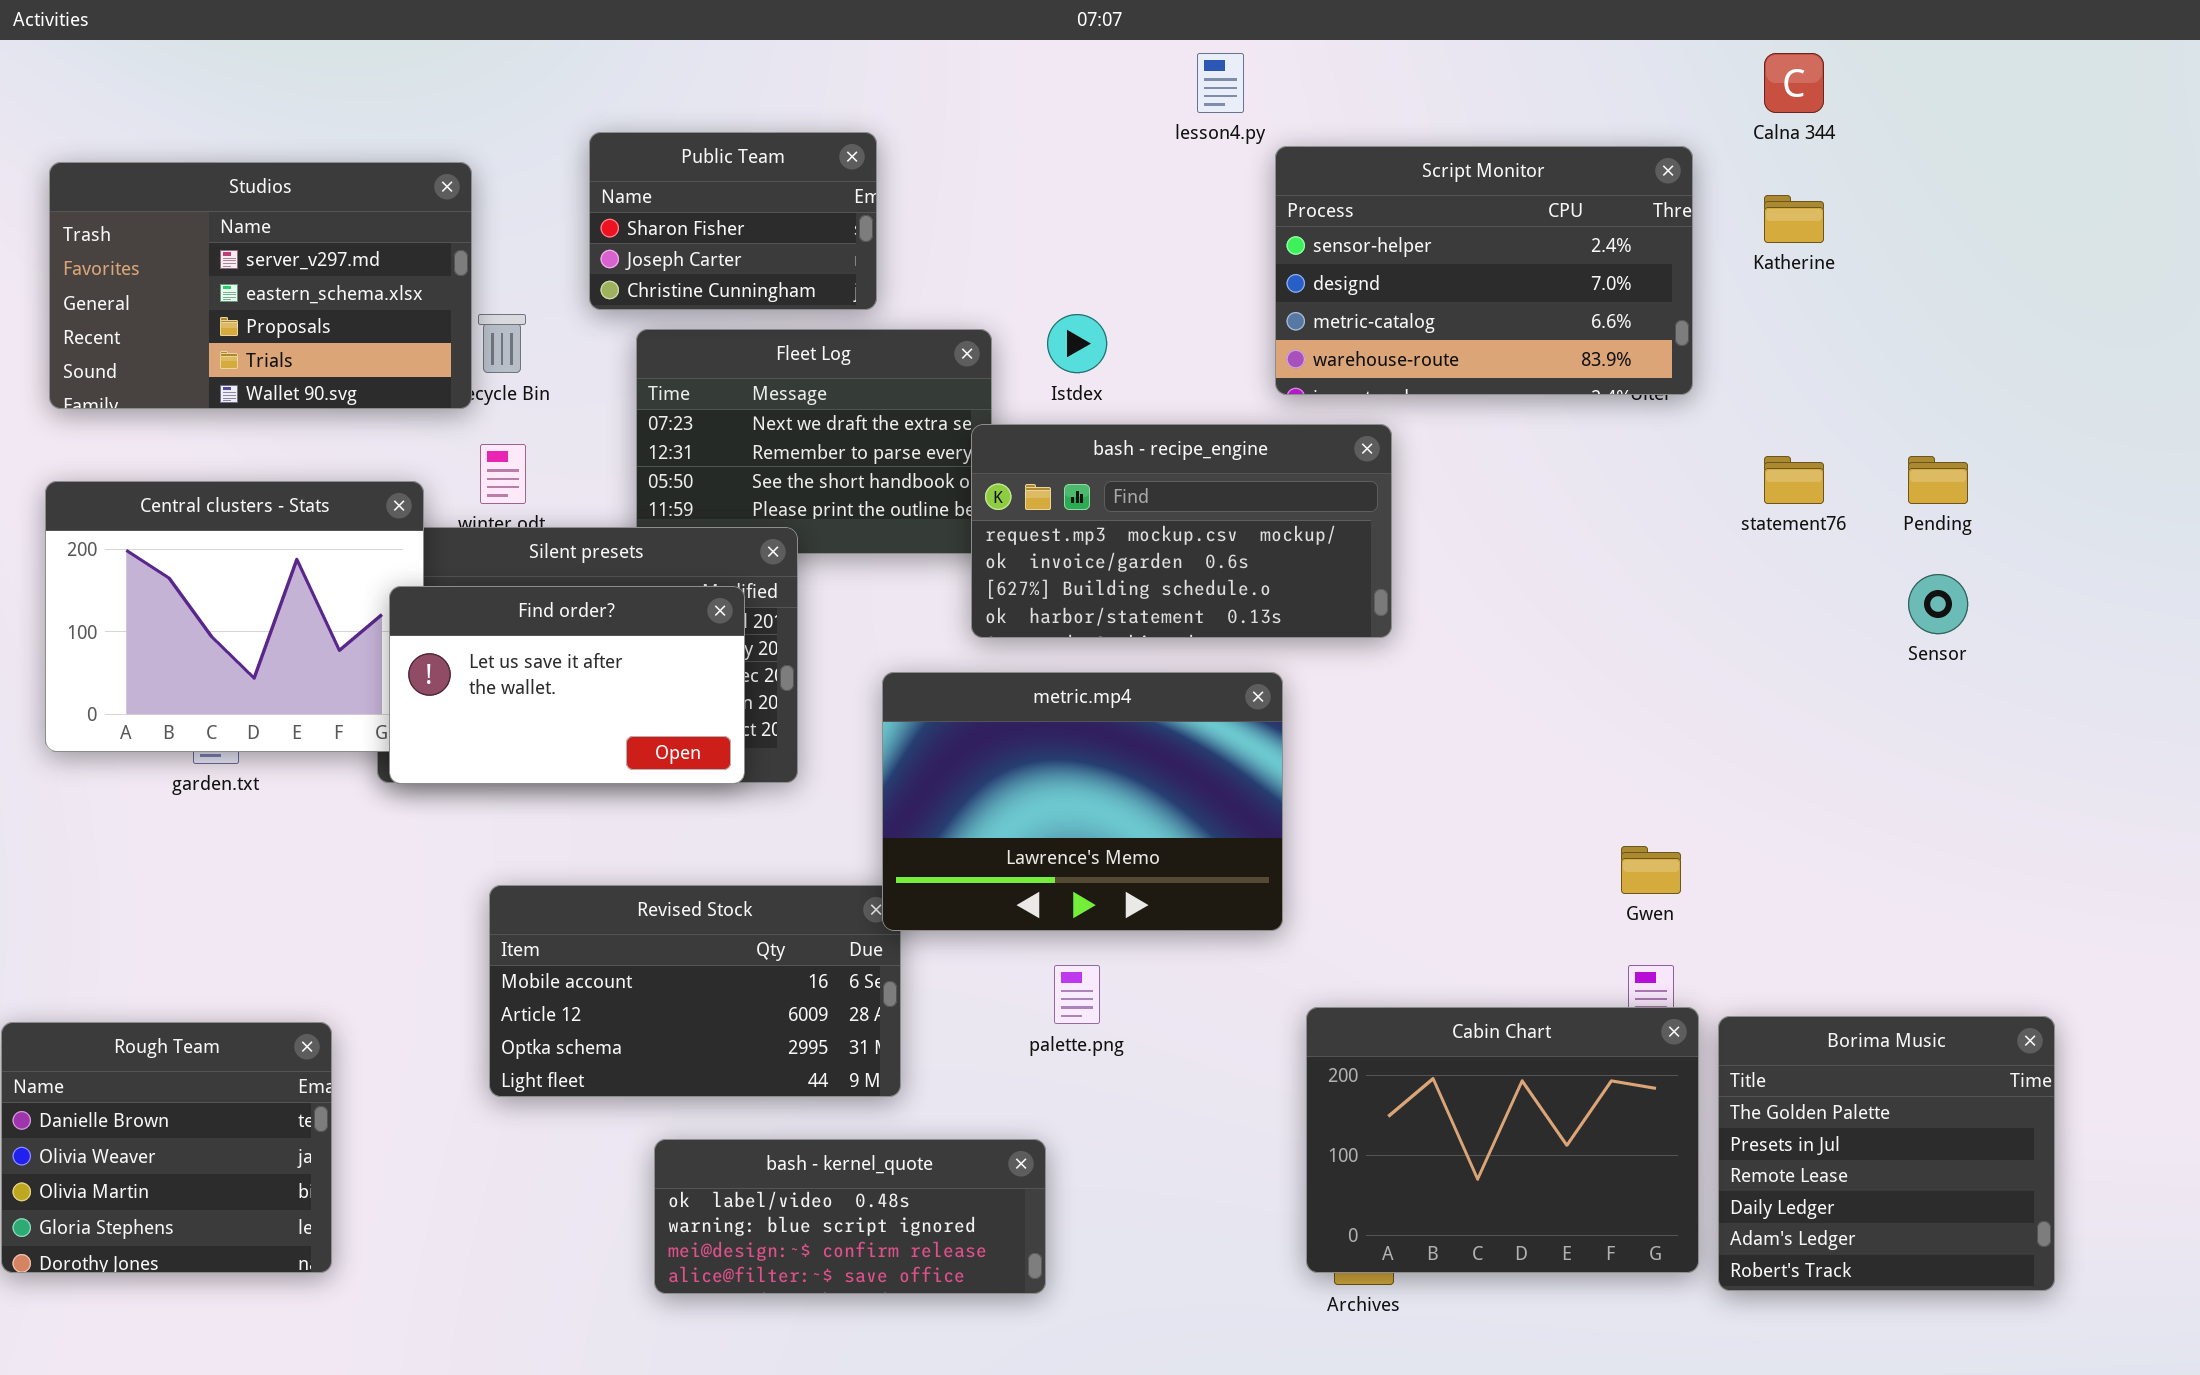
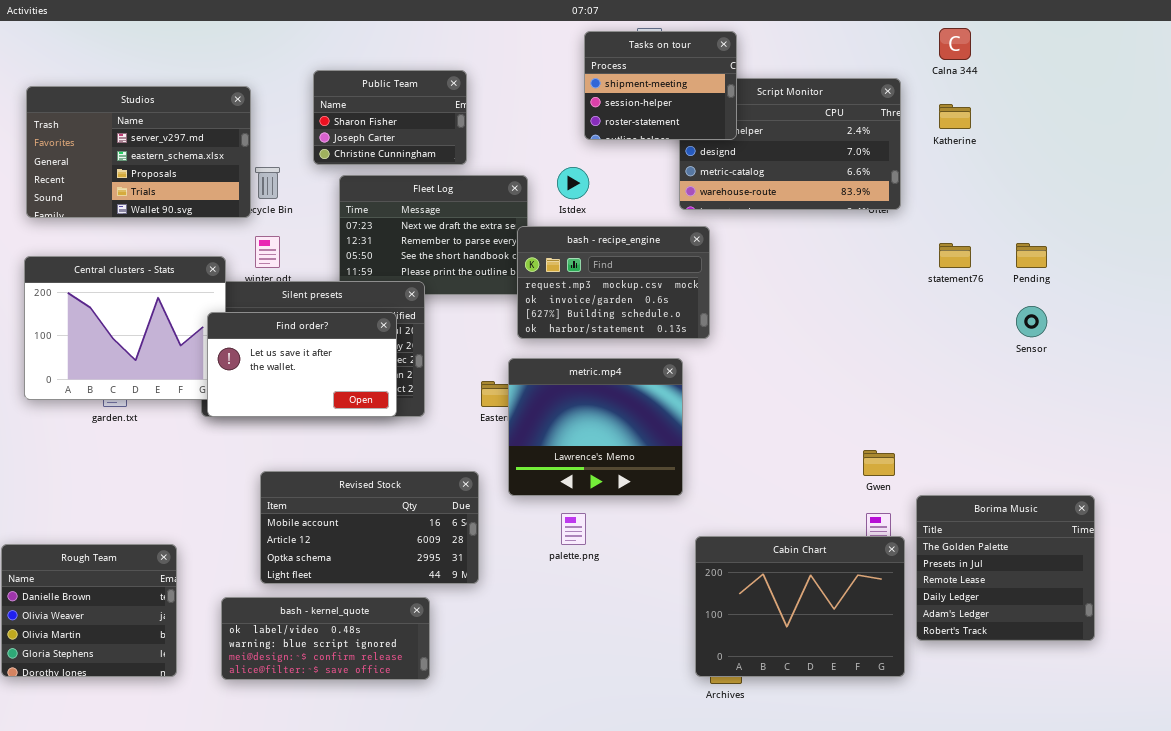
Tasks on tour: none -> [584,31,737,140], opened
bash - recipe_engine: [971,424,1392,638] -> [517,226,710,339], resized
metric.mp4: [882,672,1283,931] -> [508,358,683,496], resized
Borima Music: [1718,1016,2055,1291] -> [916,495,1095,641], moved
bash - kernel_quote: [654,1139,1046,1294] -> [221,597,430,680], moved

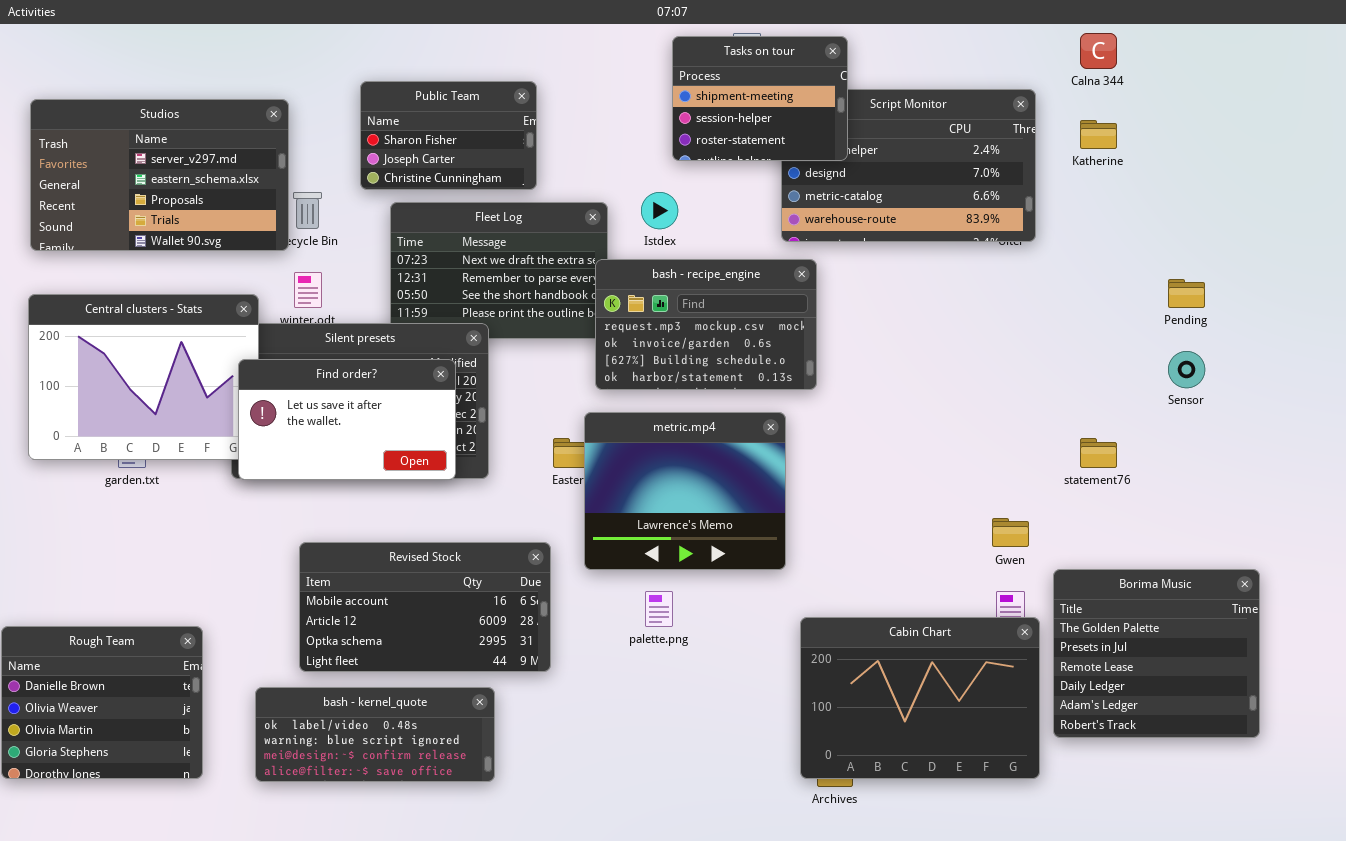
statement76: [939,243,971,268] -> [1080,438,1117,468], moved

